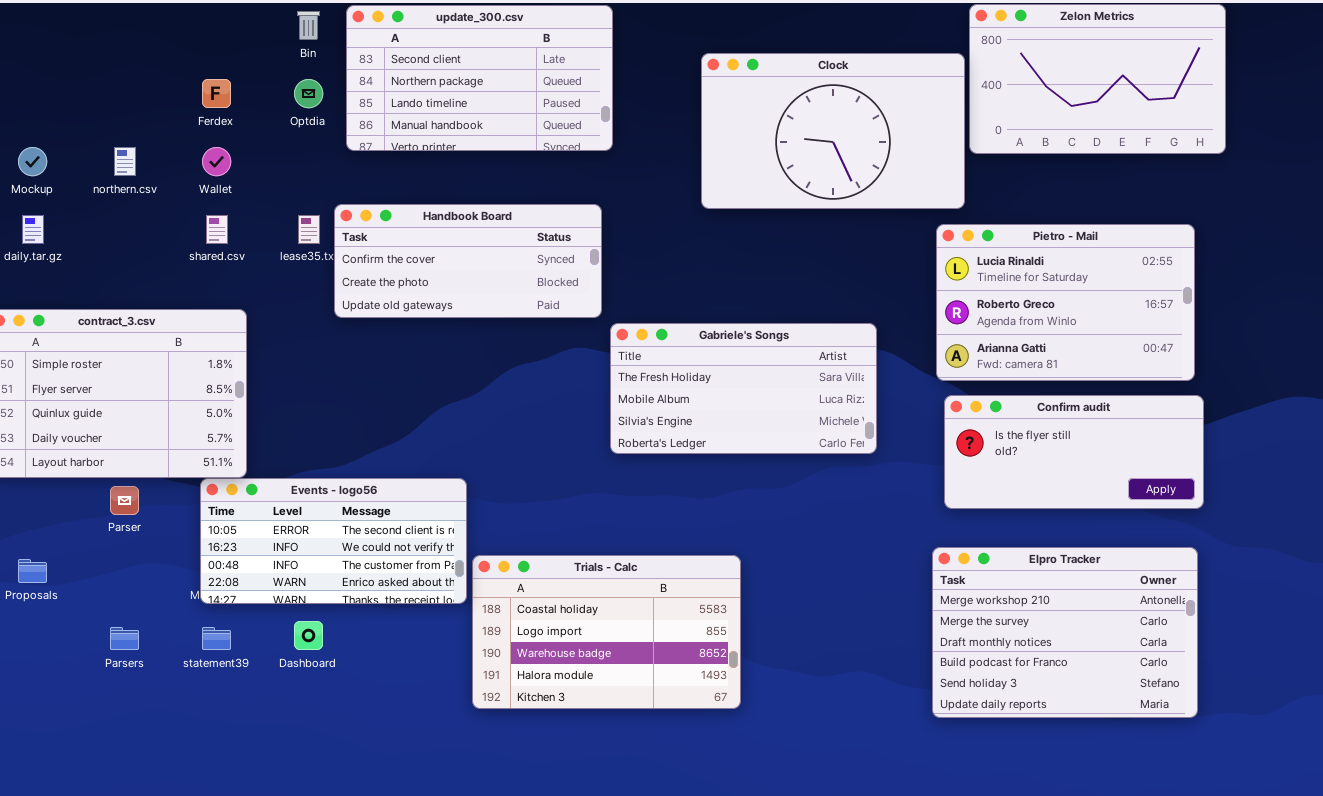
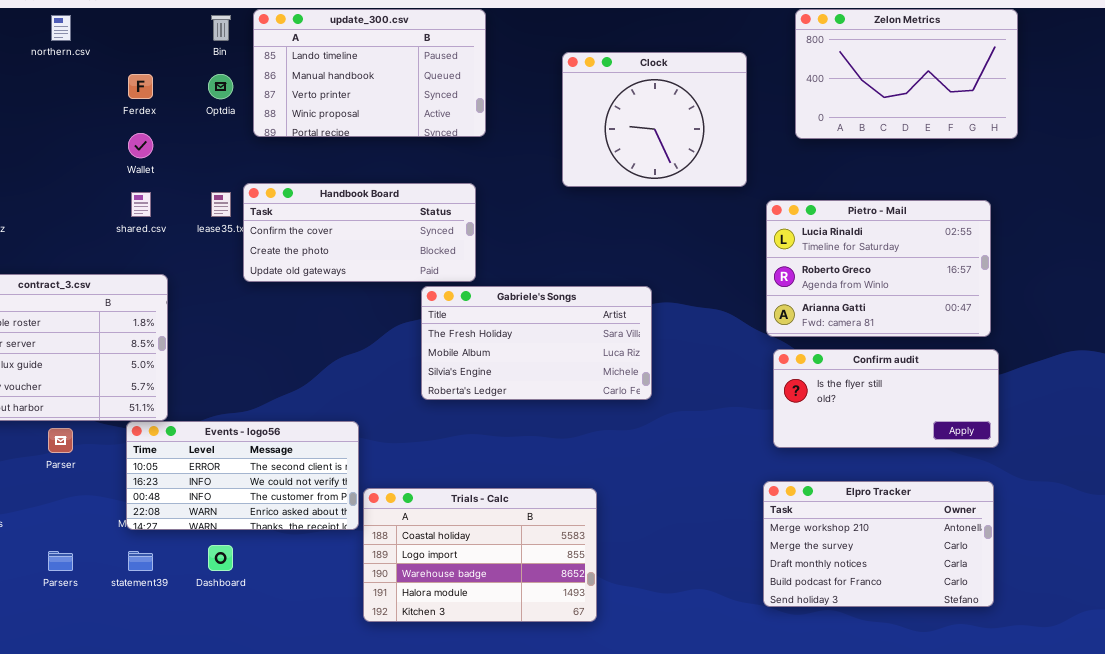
update_300.csv: [346,5,613,151] -> [253,9,486,137], scrolled down 2 rows
Clock: [701,53,965,209] -> [562,52,747,187], resized
northern.csv: [114,147,136,176] -> [51,15,71,41], moved
Gabriele's Songs: [610,323,877,454] -> [421,286,652,400], moved
Elpro Tracker: [932,547,1198,718] -> [763,481,994,607], resized

